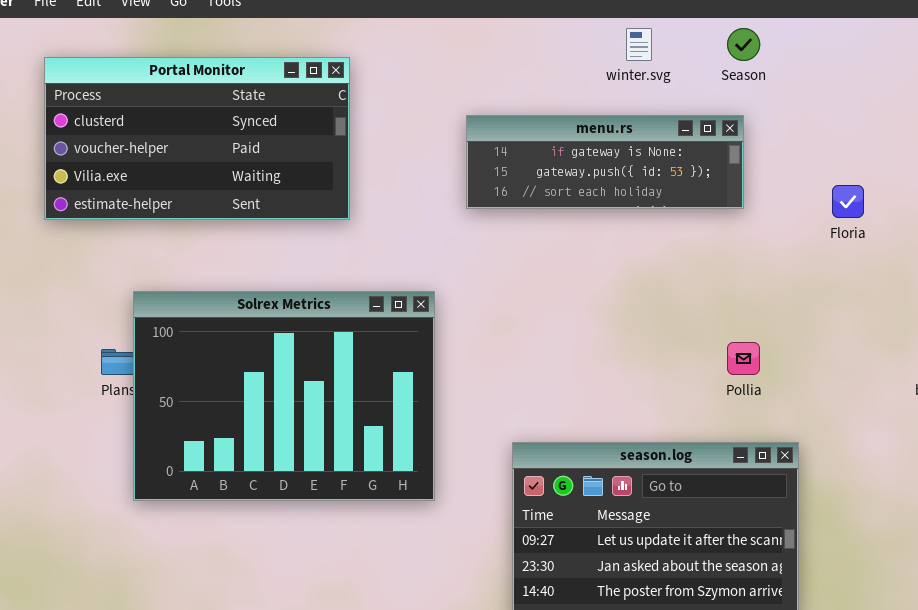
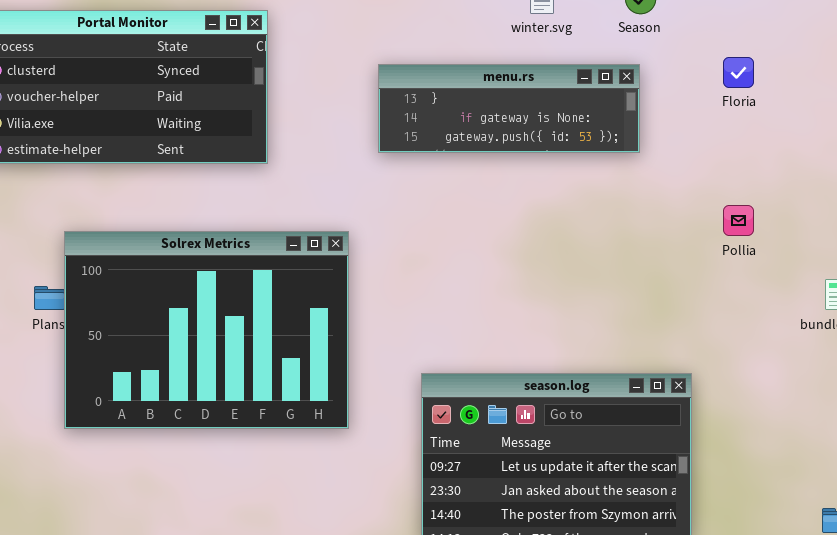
menu.rs: [466,115,744,209] -> [378,64,640,153], scrolled up 1 row
Floria: [832,185,864,218] -> [723,57,754,88], moved
Pollia: [727,342,760,375] -> [723,205,754,236], moved

